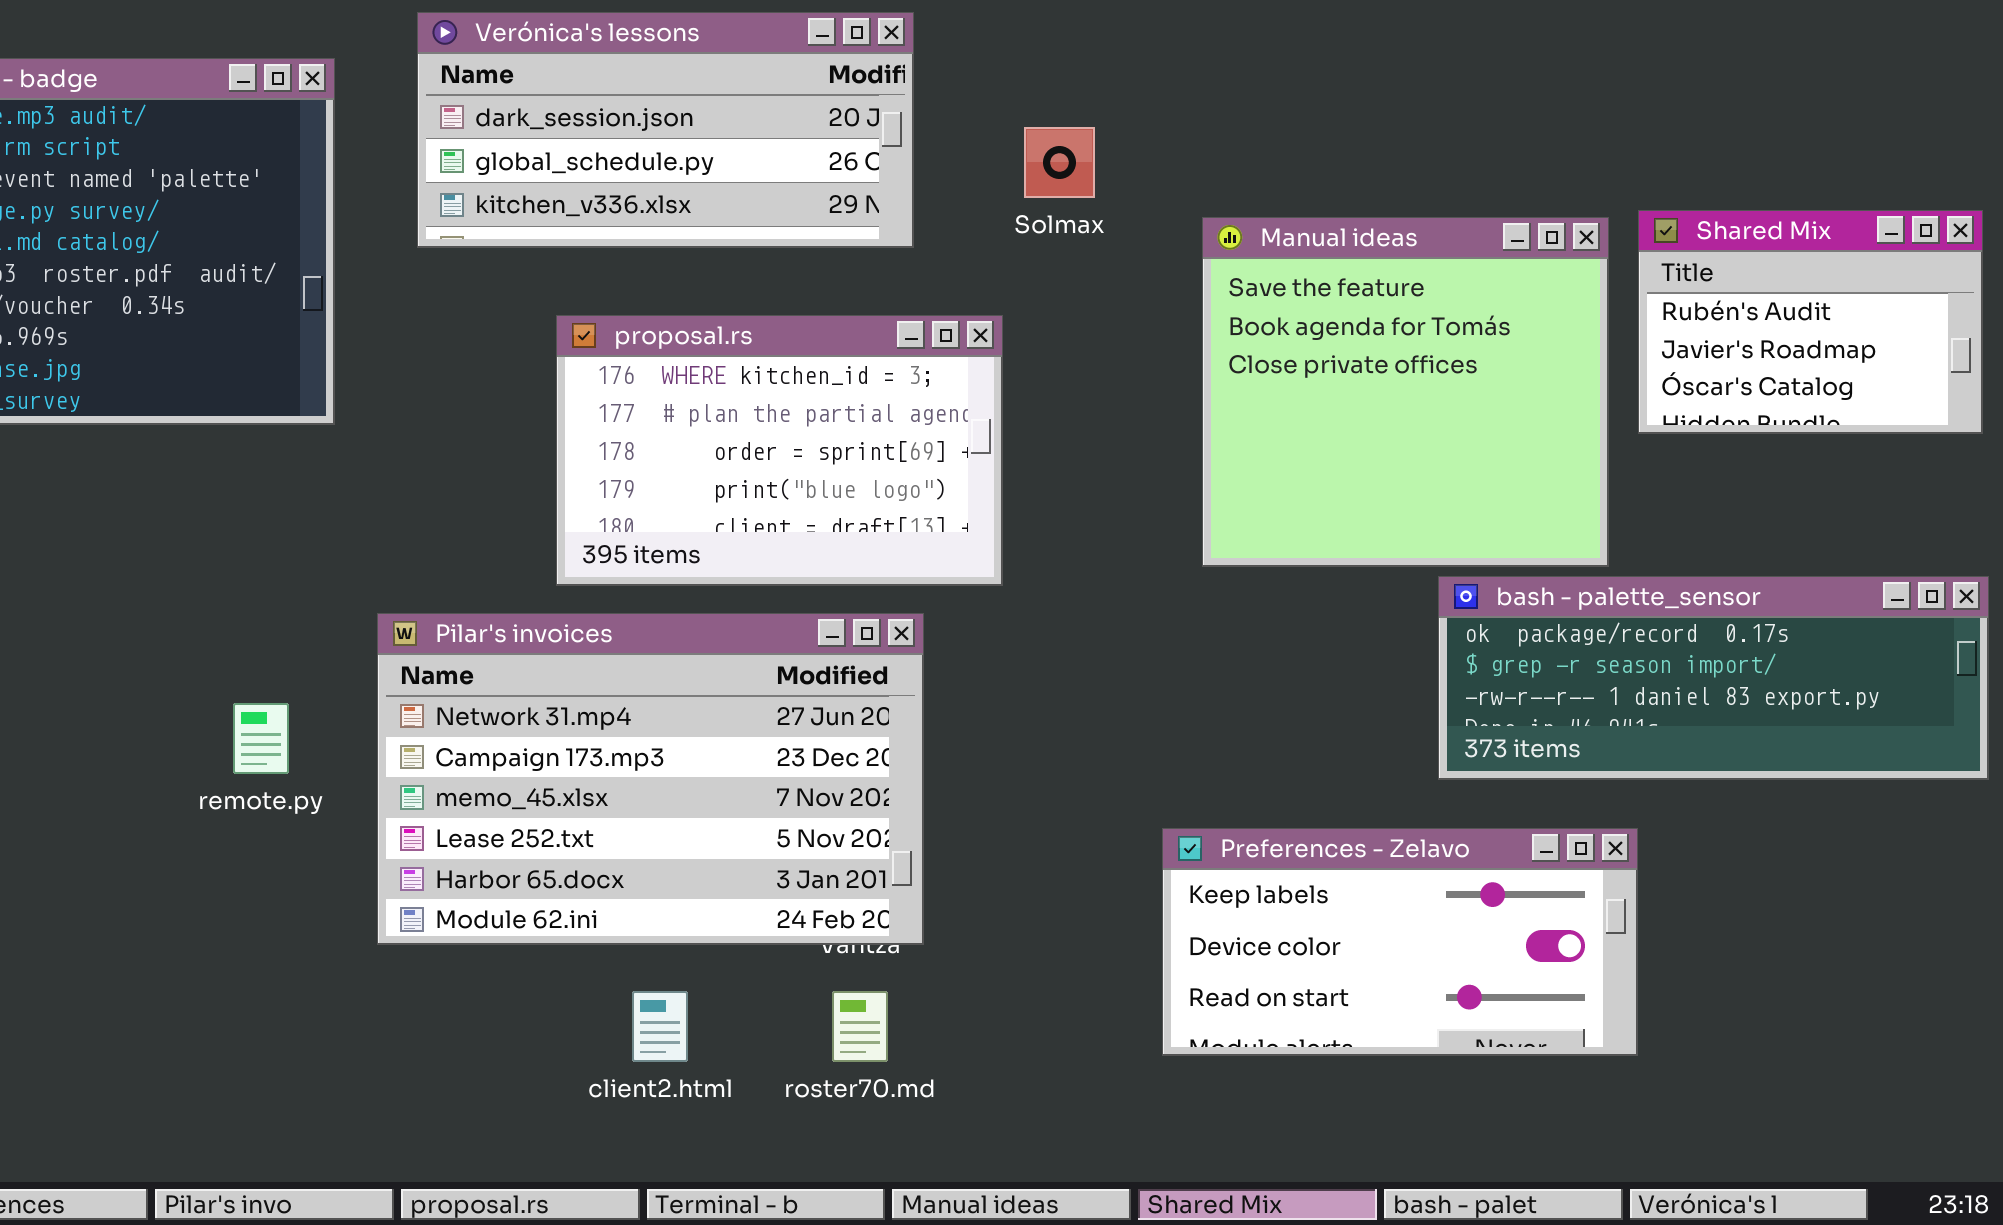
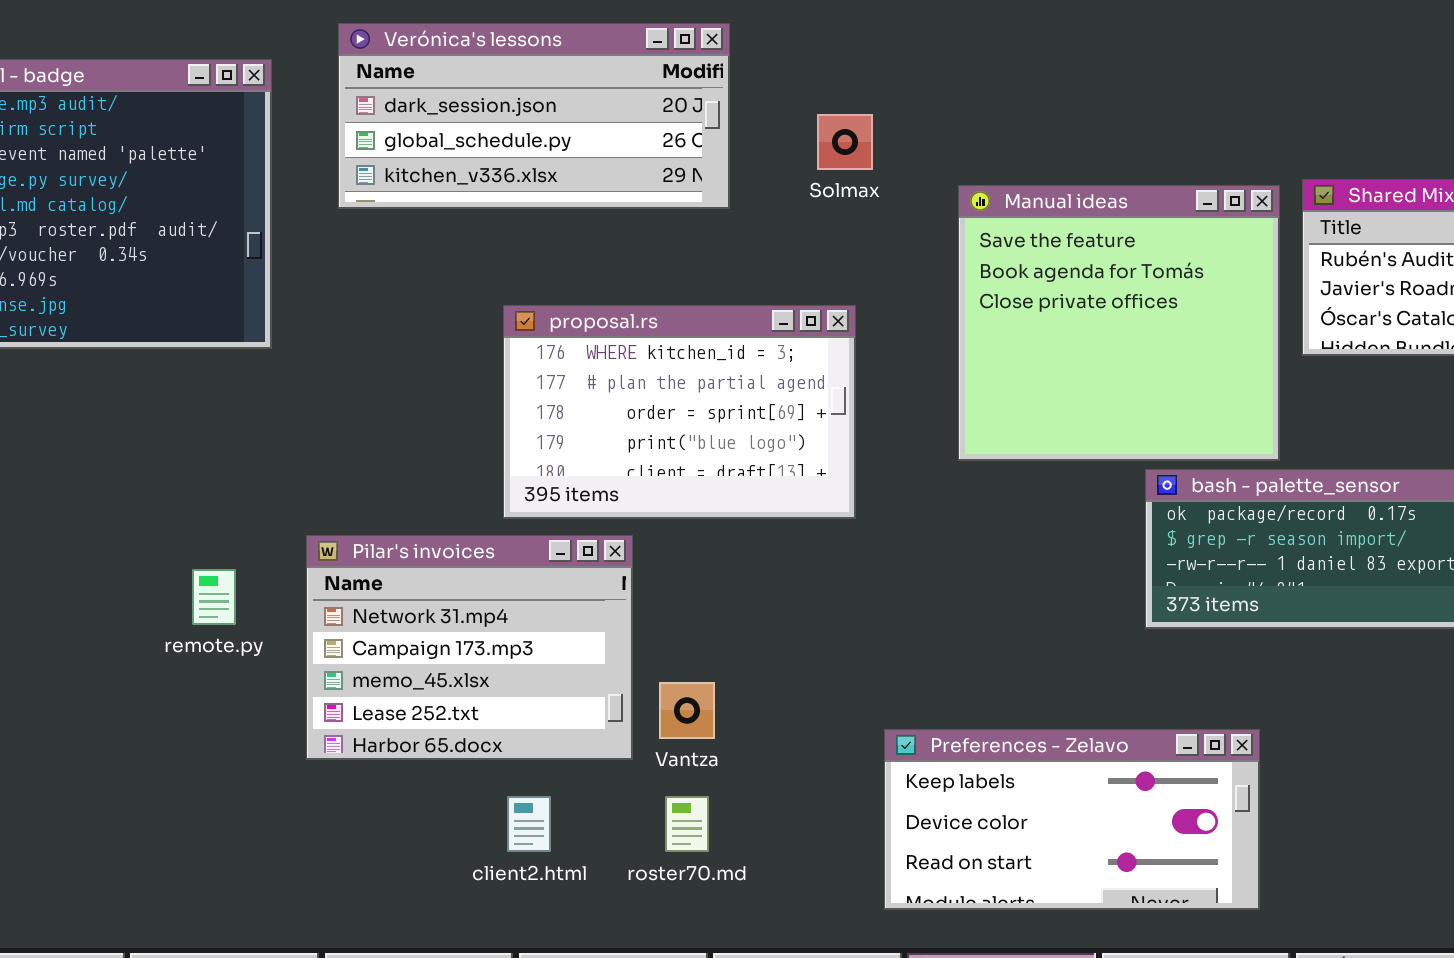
proposal.rs: [556,315,1003,586] -> [503,305,856,519], moved
Pilar's invoices: [377,613,924,945] -> [306,535,633,760], resized
Preferences - Zelavo: [1162,828,1638,1056] -> [884,729,1260,910], moved

